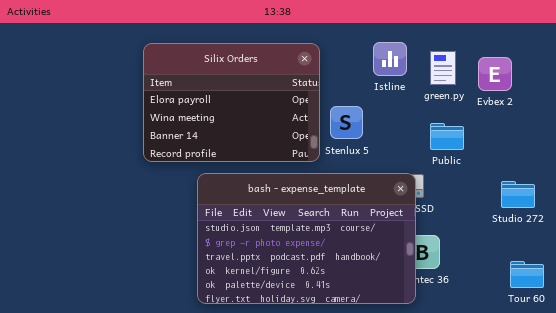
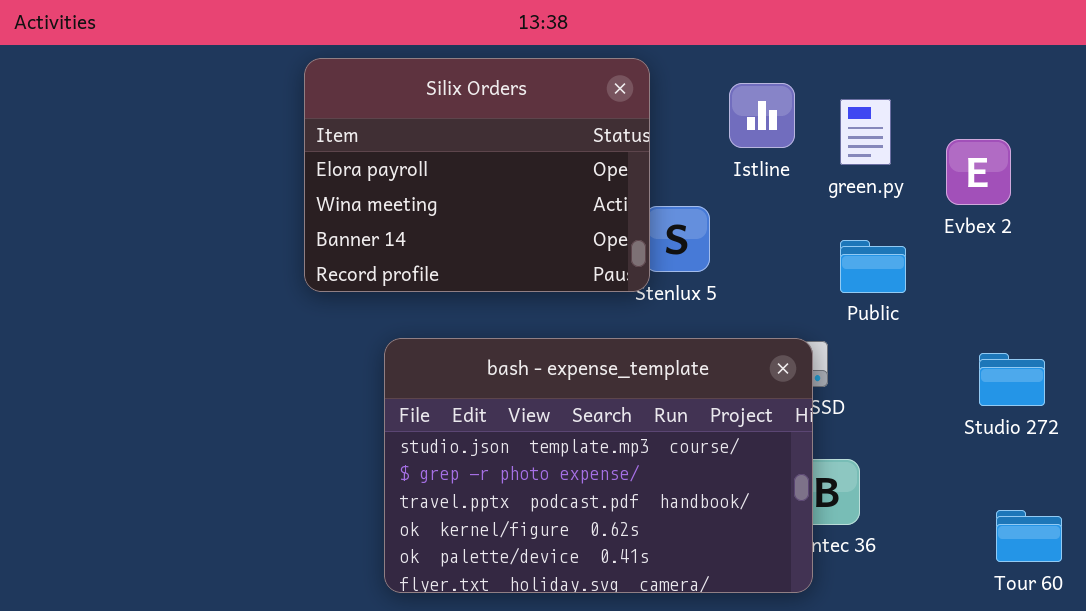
Silix Orders: [143,43,320,162] -> [304,58,650,292], moved
Evbex 2: [478,57,512,91] -> [946,139,1011,205], moved

